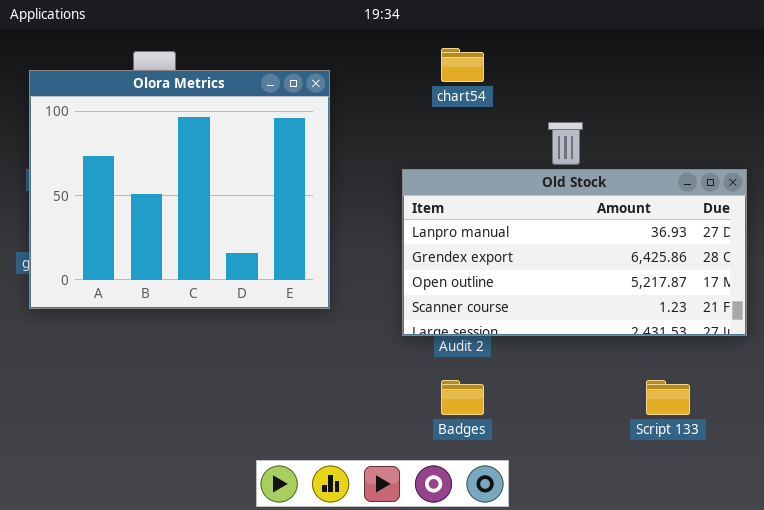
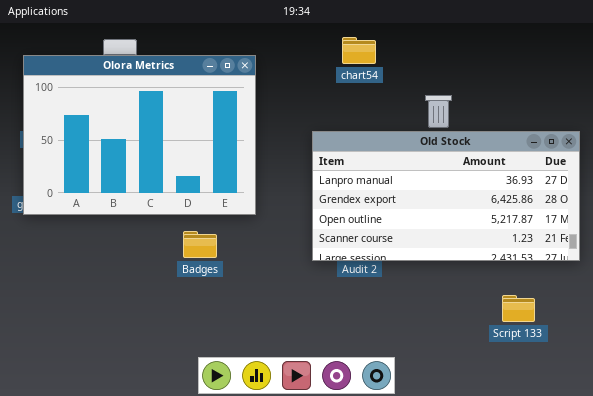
Olora Metrics: [29,70,330,309] -> [23,55,256,215], resized
Badges: [441,380,484,415] -> [183,231,217,258], moved

